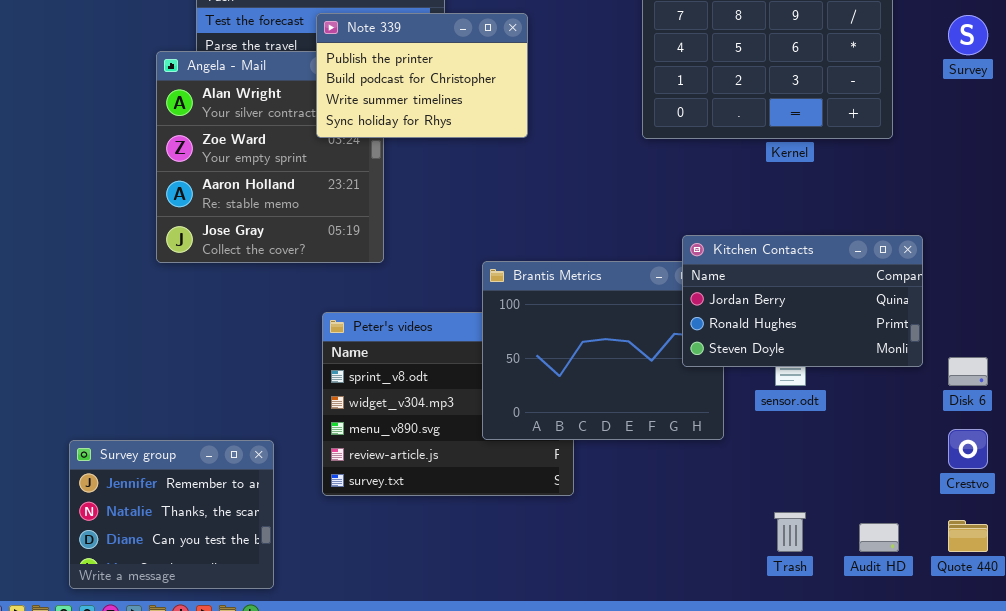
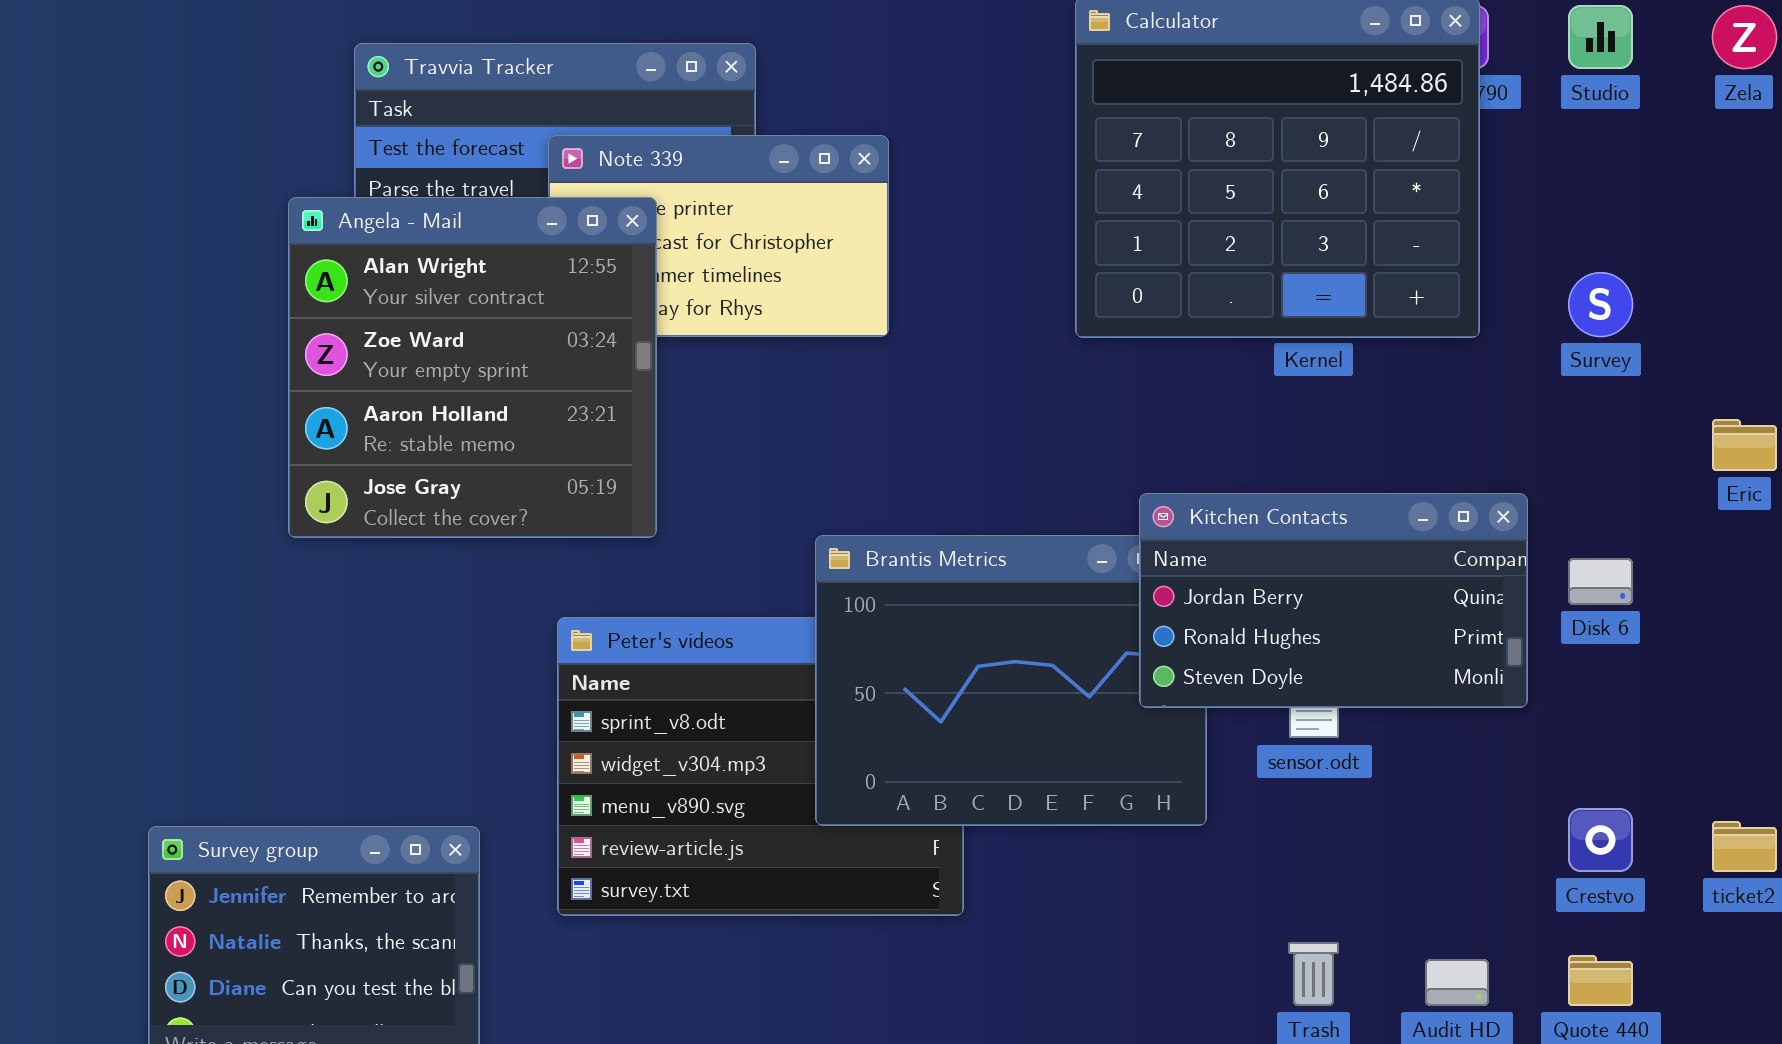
Survey: [948,15,988,55] -> [1568,272,1633,337], moved
Angela - Mail: [156,51,384,263] -> [288,197,657,538], raised
Disk 6: [948,357,988,386] -> [1568,558,1633,605], moved

